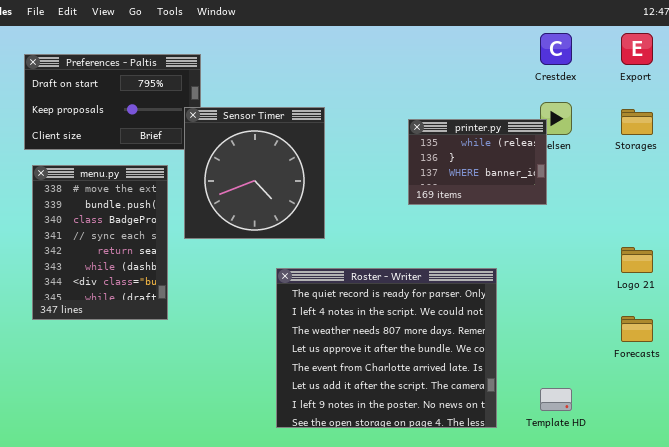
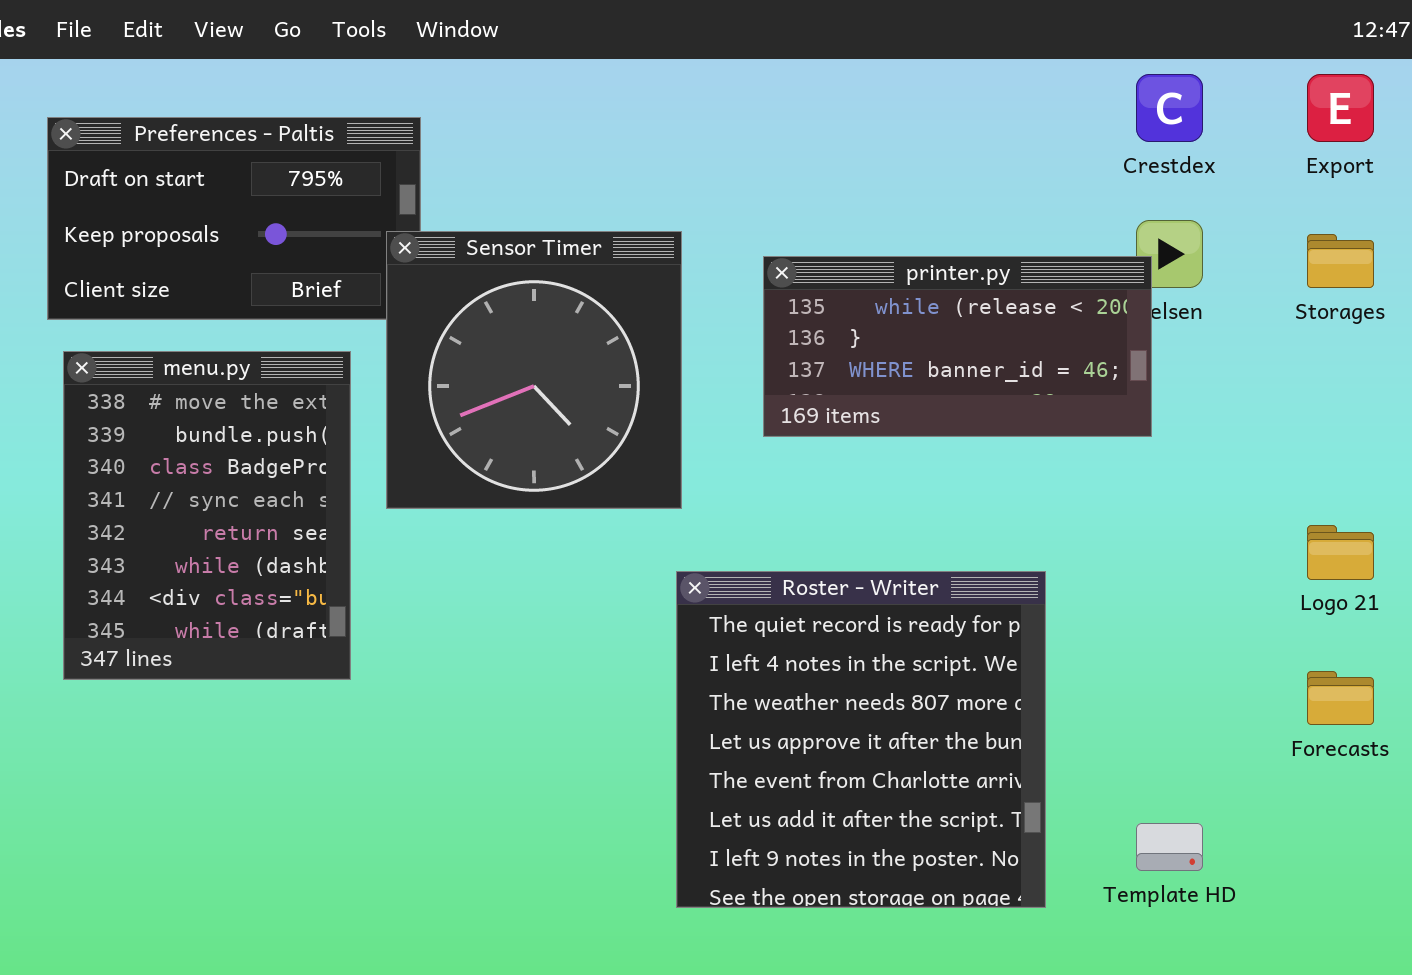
printer.py: [408,119,547,205] -> [763,256,1152,437], resized
Roster - Writer: [276,268,497,428] -> [676,571,1046,908], resized

